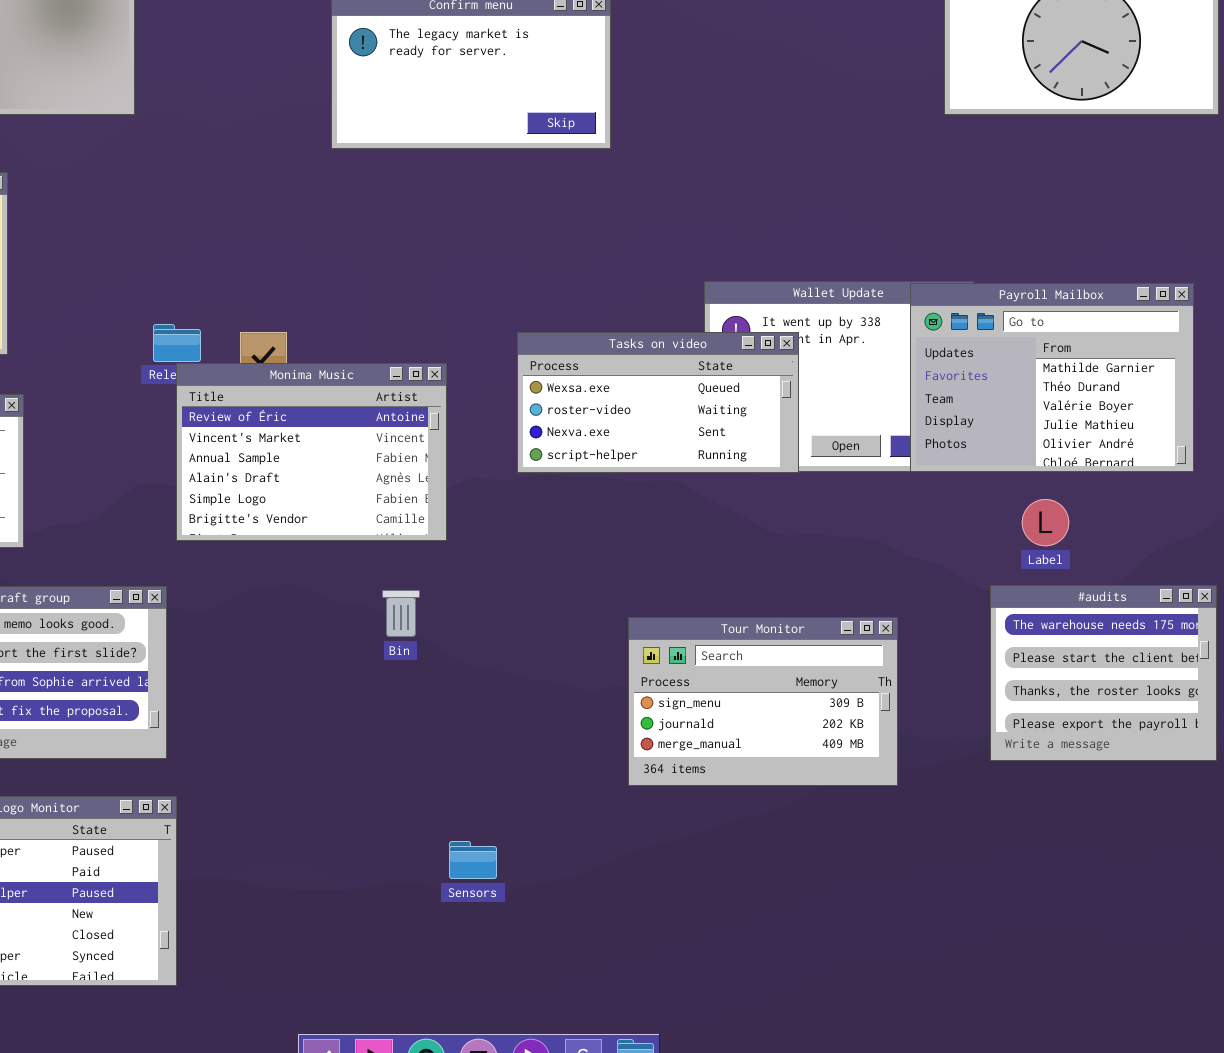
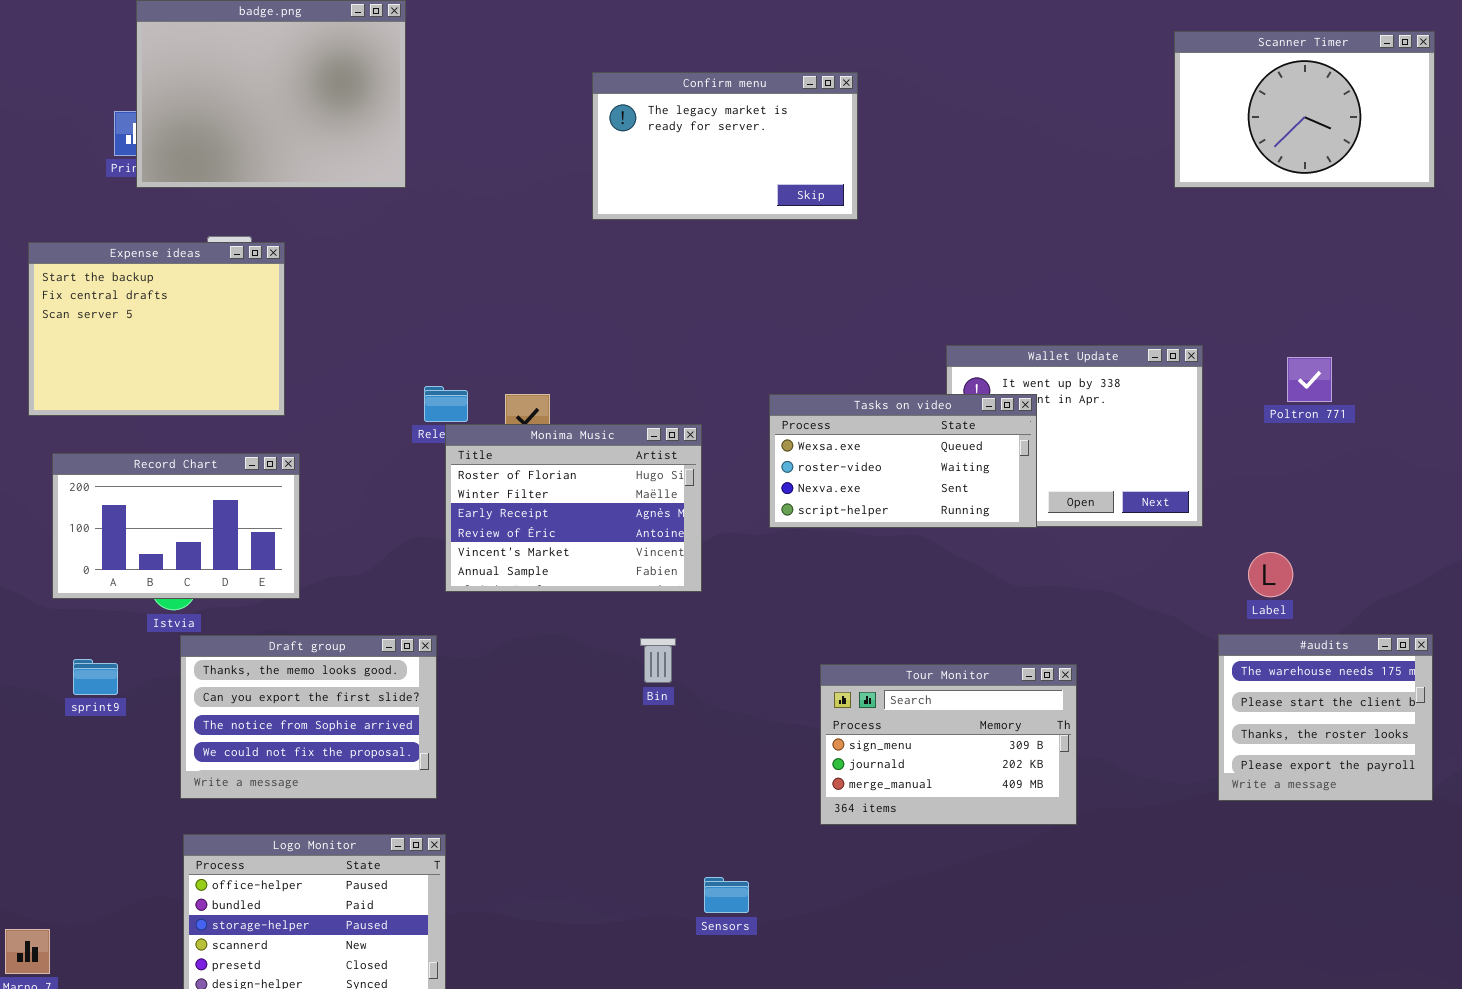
Payroll Mailbox: [910,283,1194,472] -> none, closed
Monima Music: [176,363,447,541] -> [445,424,702,592], scrolled up 3 rows
Tour Monitor: [628,617,898,786] -> [820,664,1077,825], moved

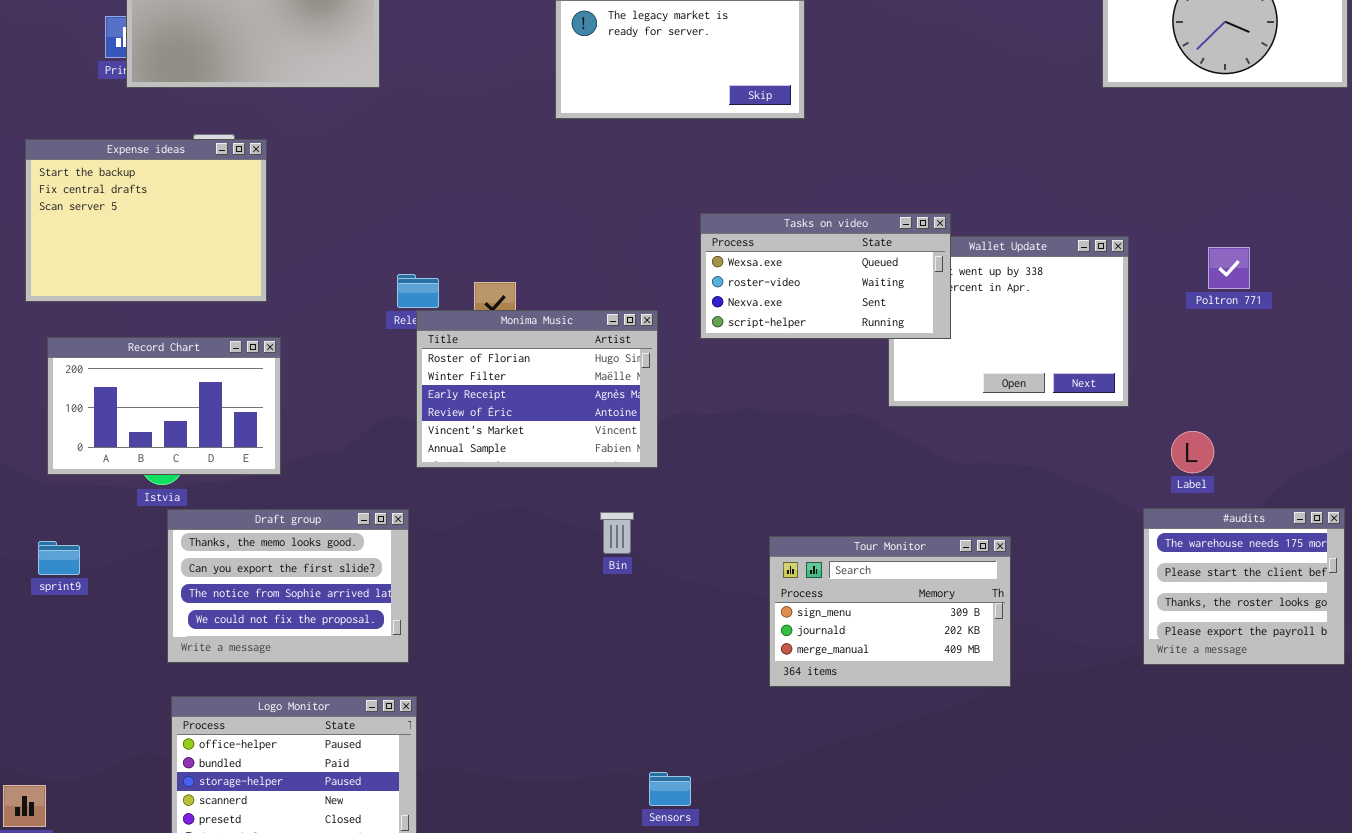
Tasks on video: [769,394,1037,528] -> [700,213,951,339], moved
sprint9: [73,659,118,695] -> [38,541,80,575], moved
Sensors: [704,877,749,913] -> [649,772,691,806], moved

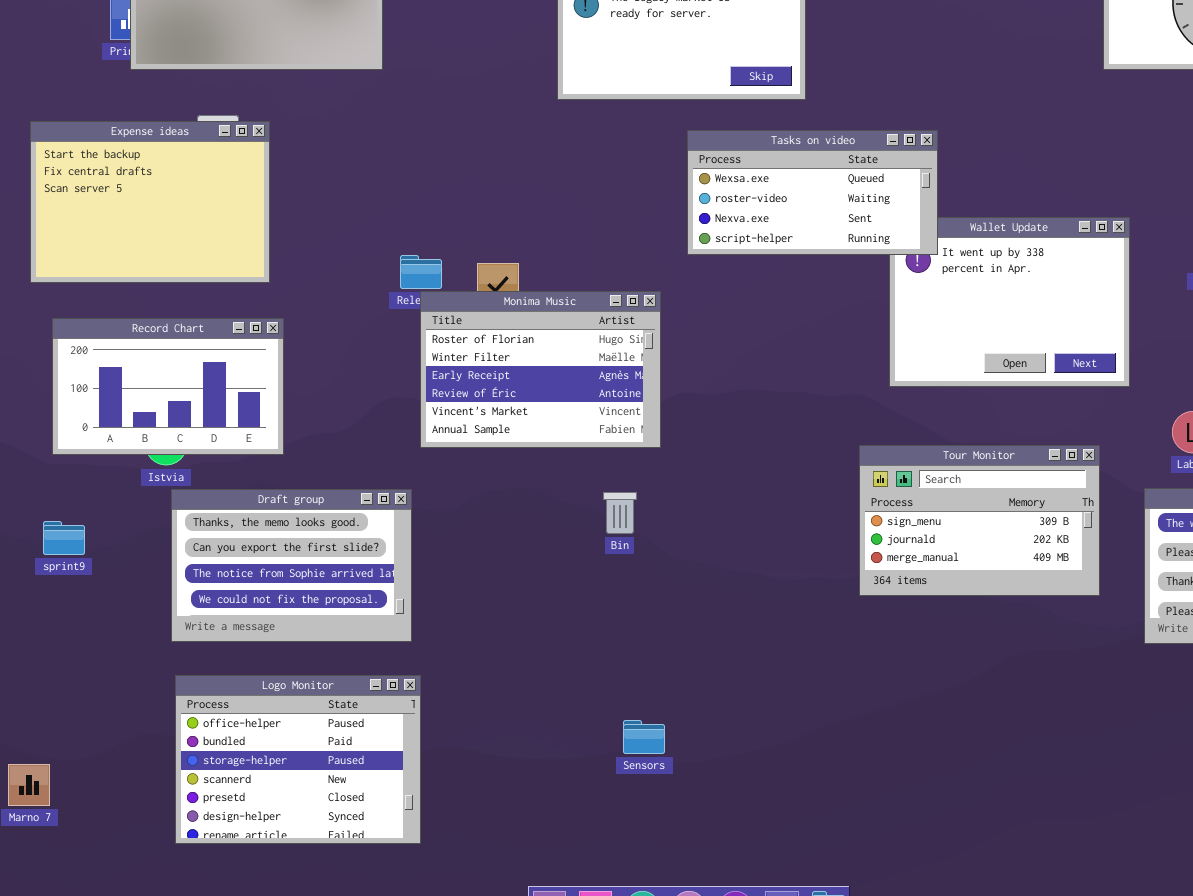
Tasks on video: [700,213,951,339] -> [687,130,938,255], moved
Tour Monitor: [769,536,1011,687] -> [859,445,1100,596], moved
Sensors: [649,772,691,806] -> [623,720,665,754], moved

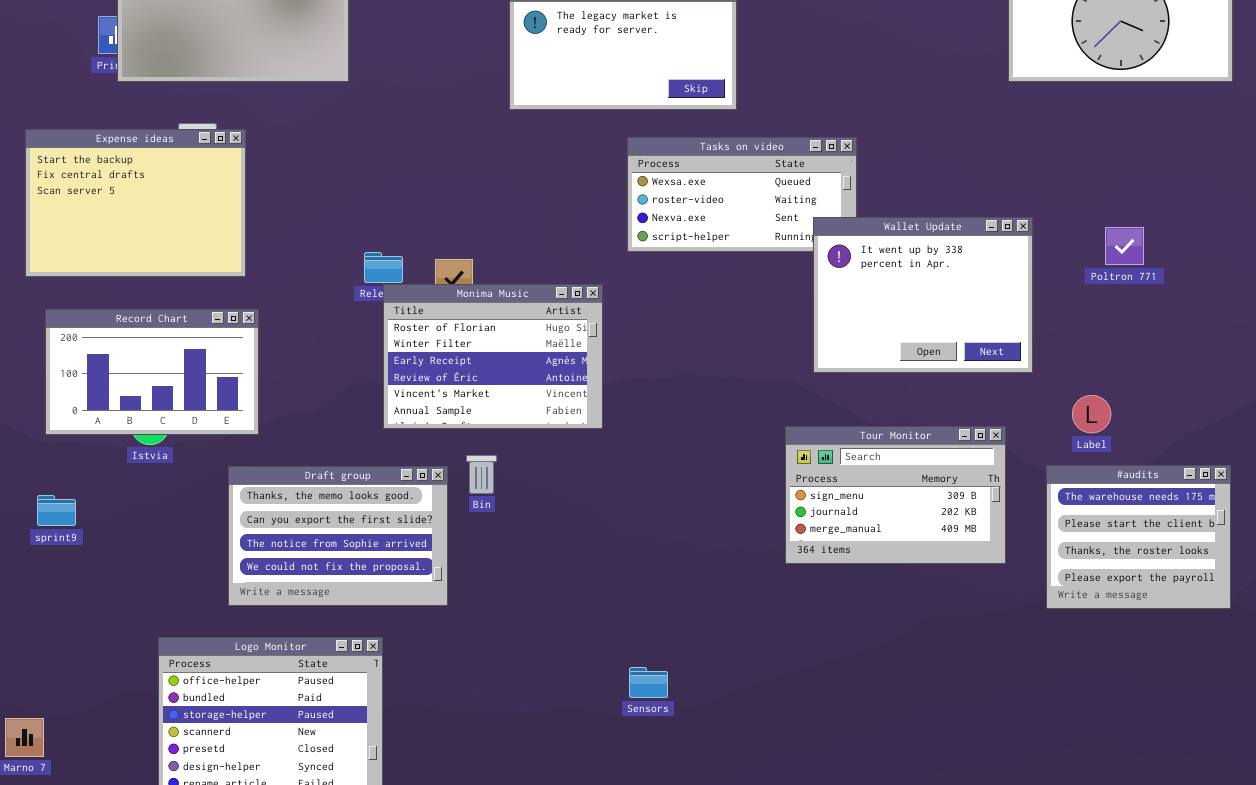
Wallet Update: [889,217,1130,387] -> [813,217,1033,373], raised
Draft group: [171,489,412,642] -> [228,466,448,606], moved
Bin: [603,492,637,534] -> [466,455,497,494], moved
Sensors: [623,720,665,754] -> [629,667,668,698], moved

